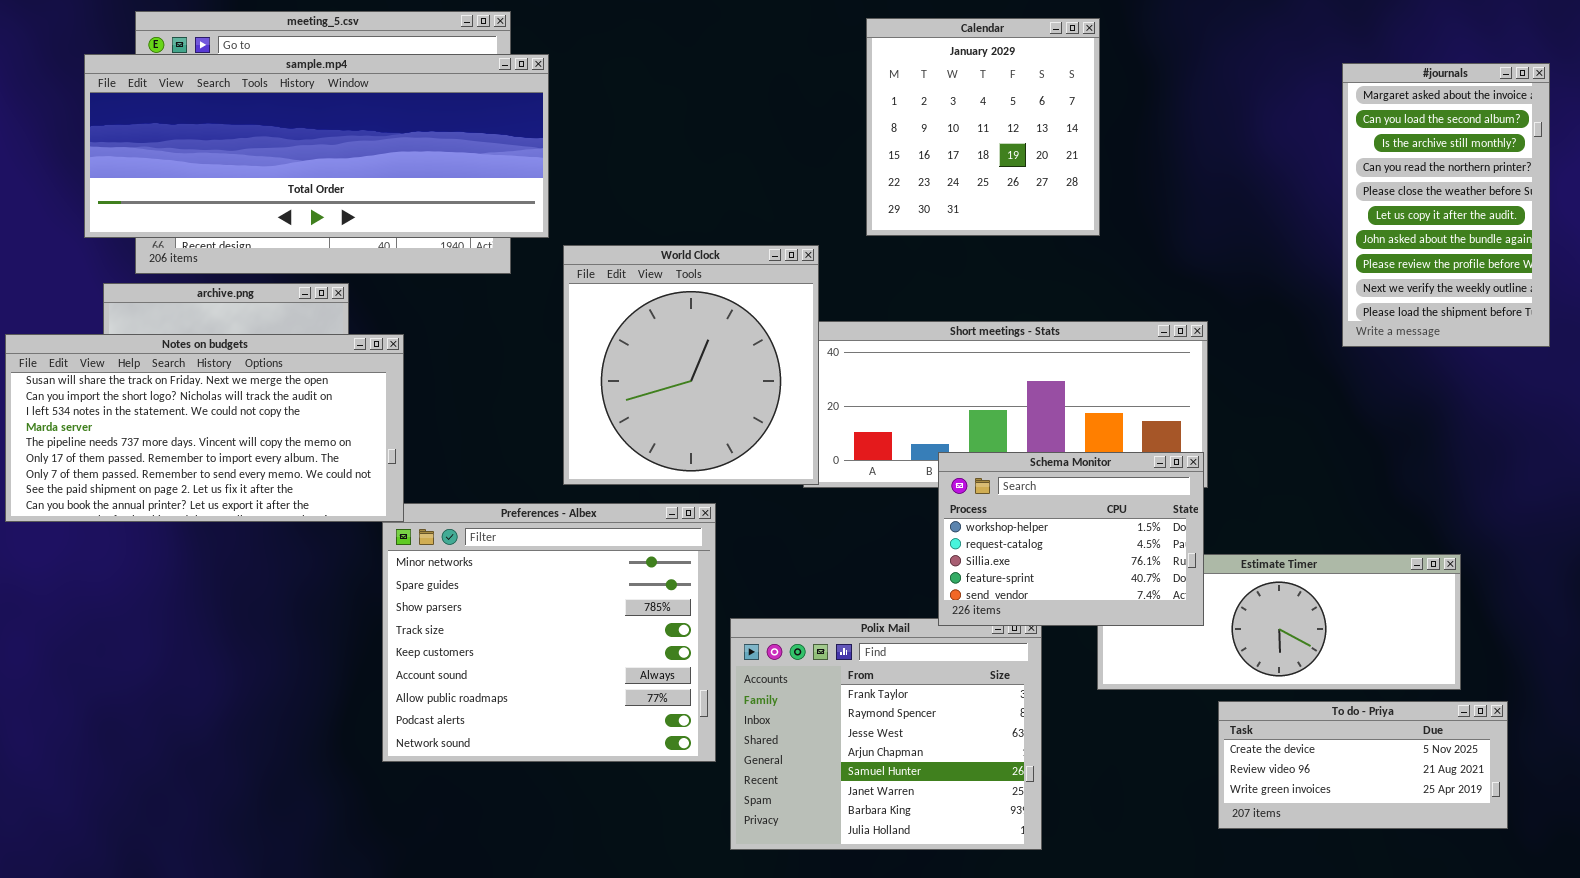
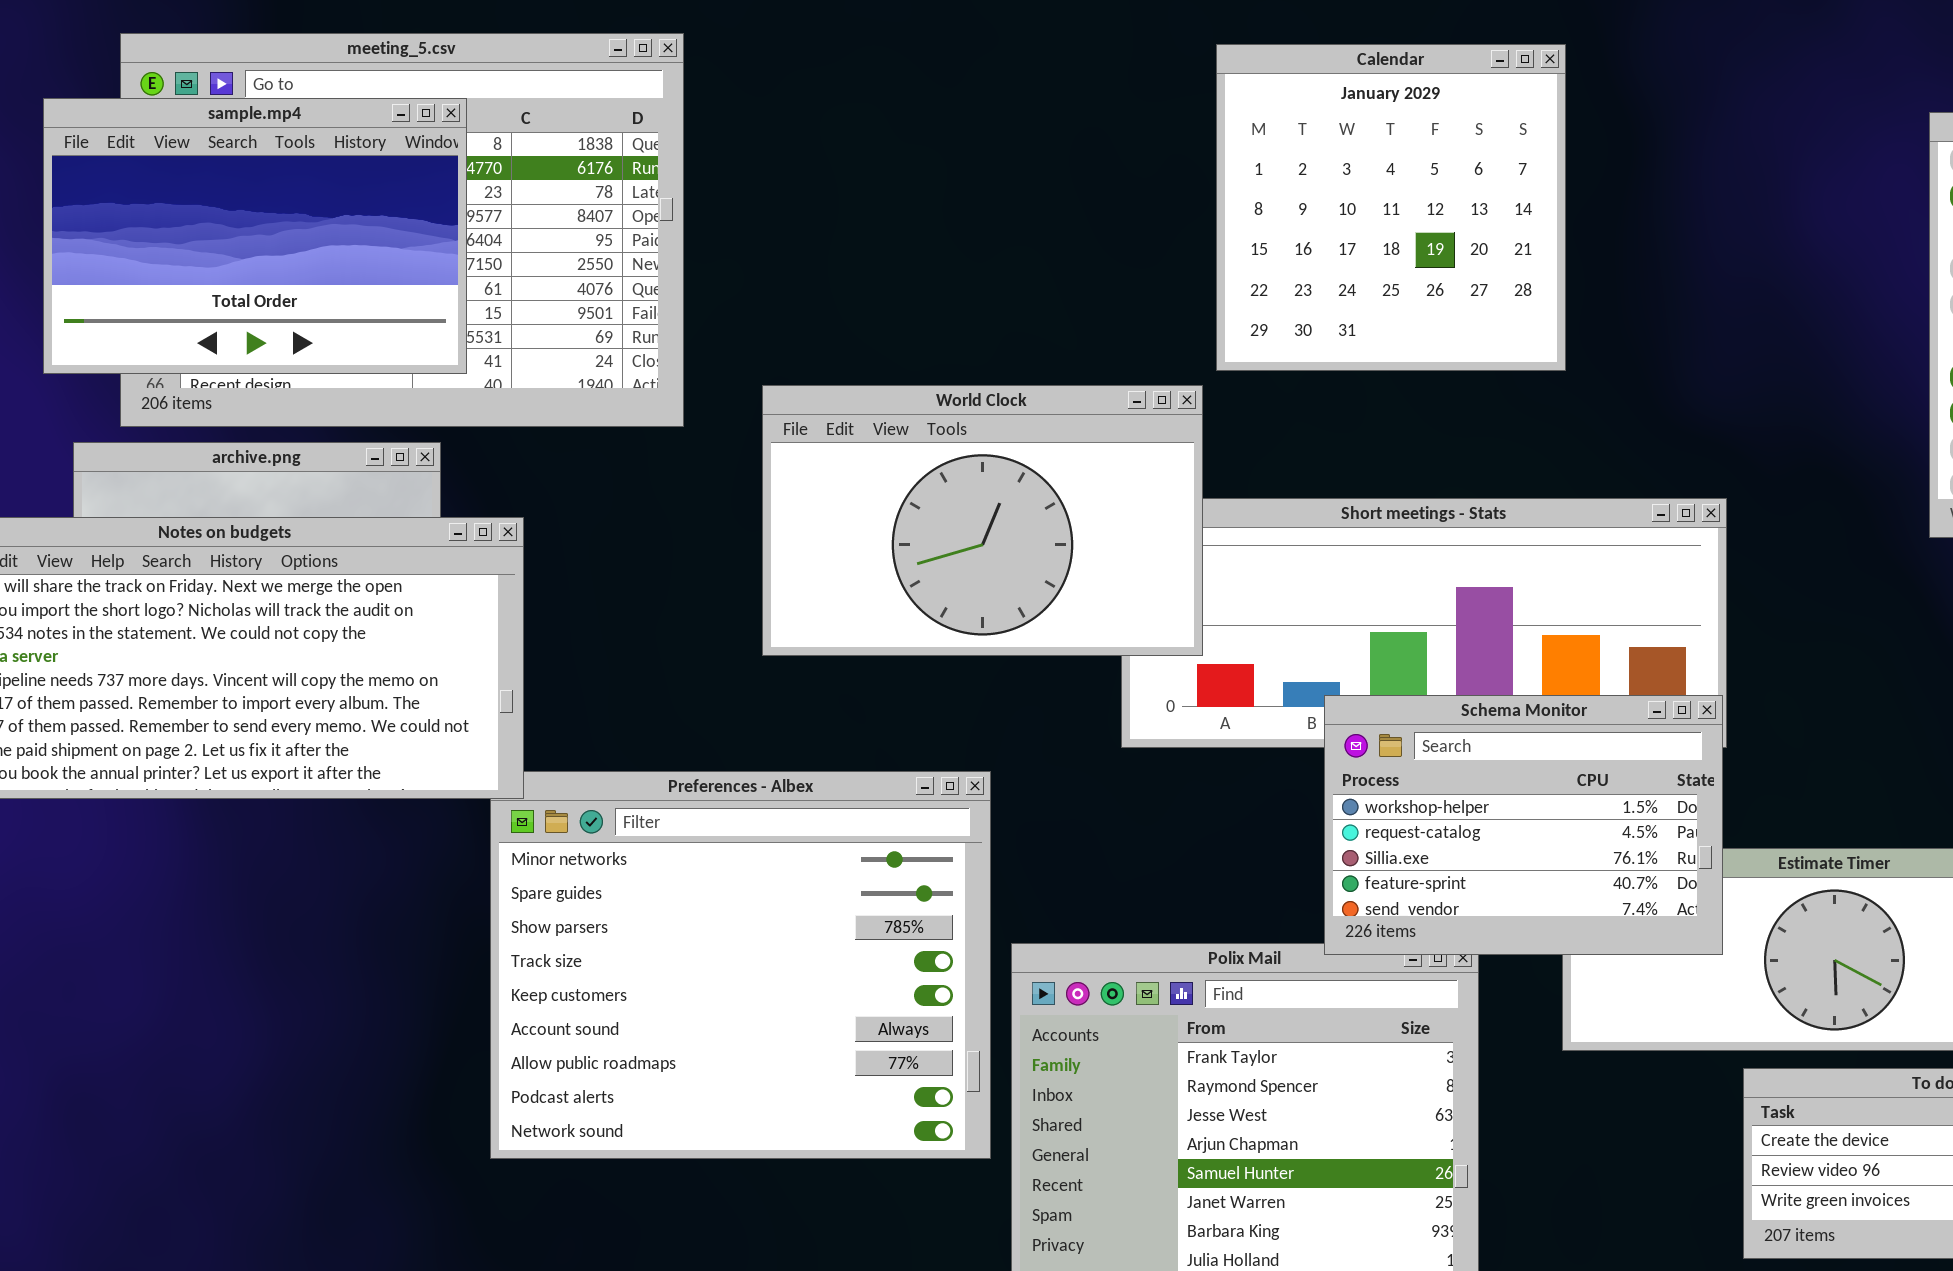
sample.mp4: [84,54,549,238] -> [43,98,467,374], resized
World Clock: [563,245,819,485] -> [762,385,1203,656], resized

